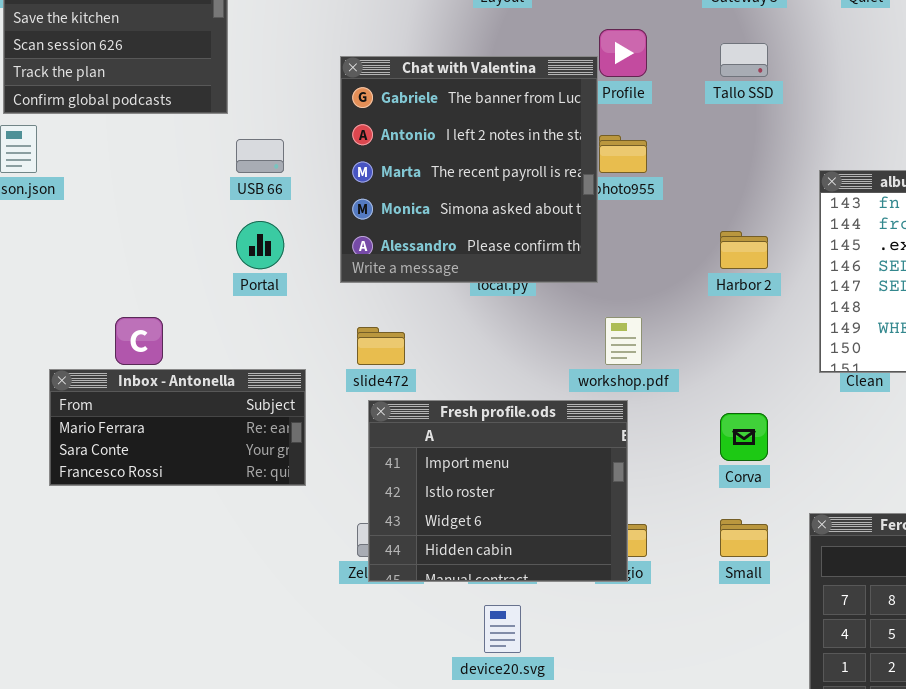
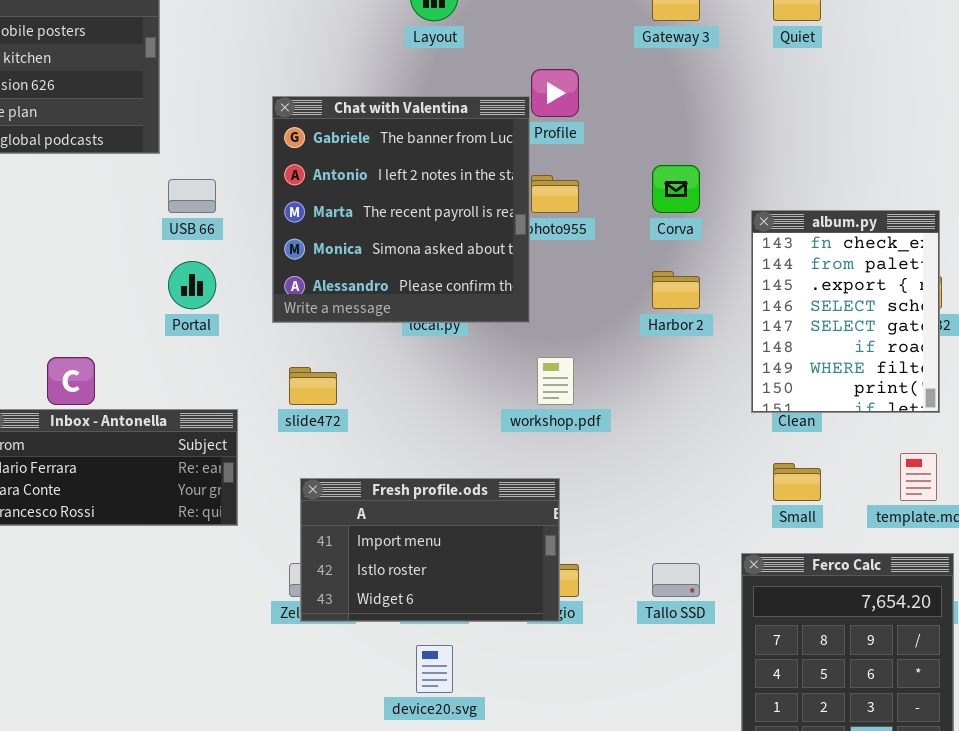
Tallo SSD: [720,43,768,77] -> [652,563,700,597], moved
Fresh profile.ods: [368,400,628,582] -> [300,478,560,622], resized
Corva: [720,413,768,461] -> [652,165,700,213], moved
Small: [720,519,768,557] -> [773,463,821,501], moved

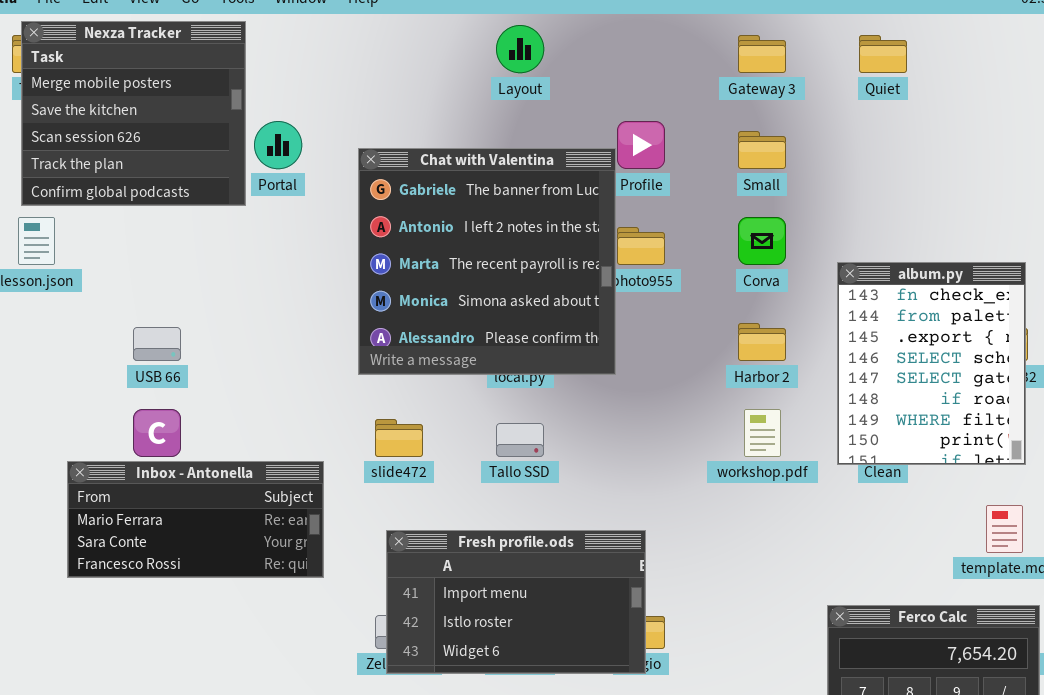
USB 66: [168,179,216,213] -> [133,327,181,361], moved
Portal: [168,261,216,309] -> [254,121,302,169], moved
workshop.pdf: [537,357,574,405] -> [744,409,781,457], moved
Small: [773,463,821,501] -> [738,131,786,169], moved
Tallo SSD: [652,563,700,597] -> [496,423,544,457], moved

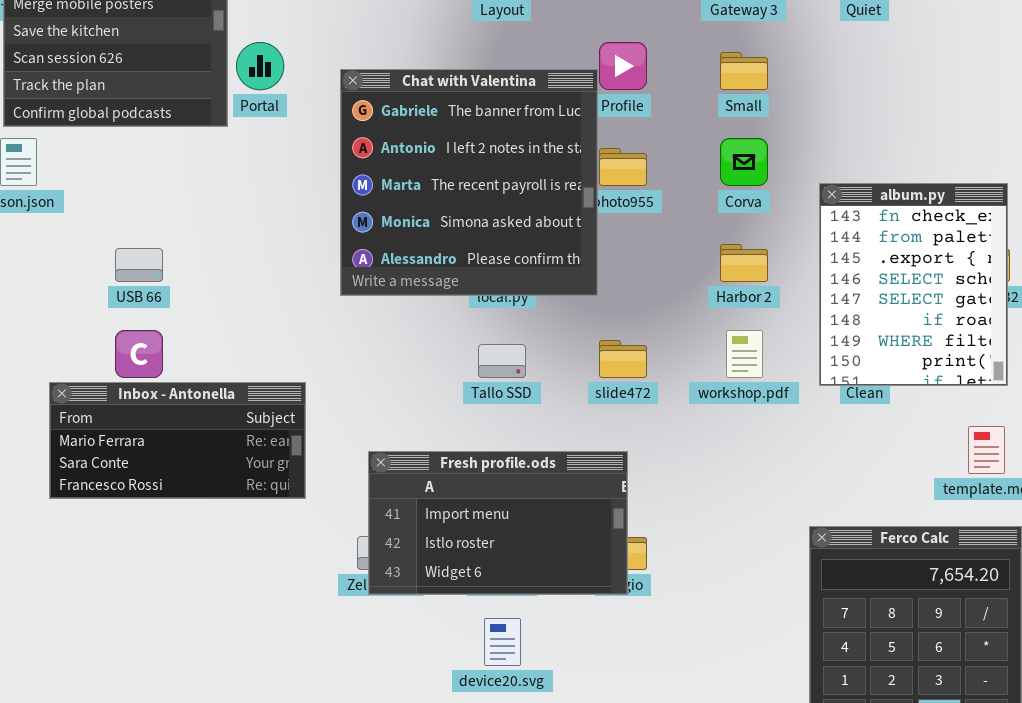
slide472: [375,419,423,457] -> [599,340,647,378], moved

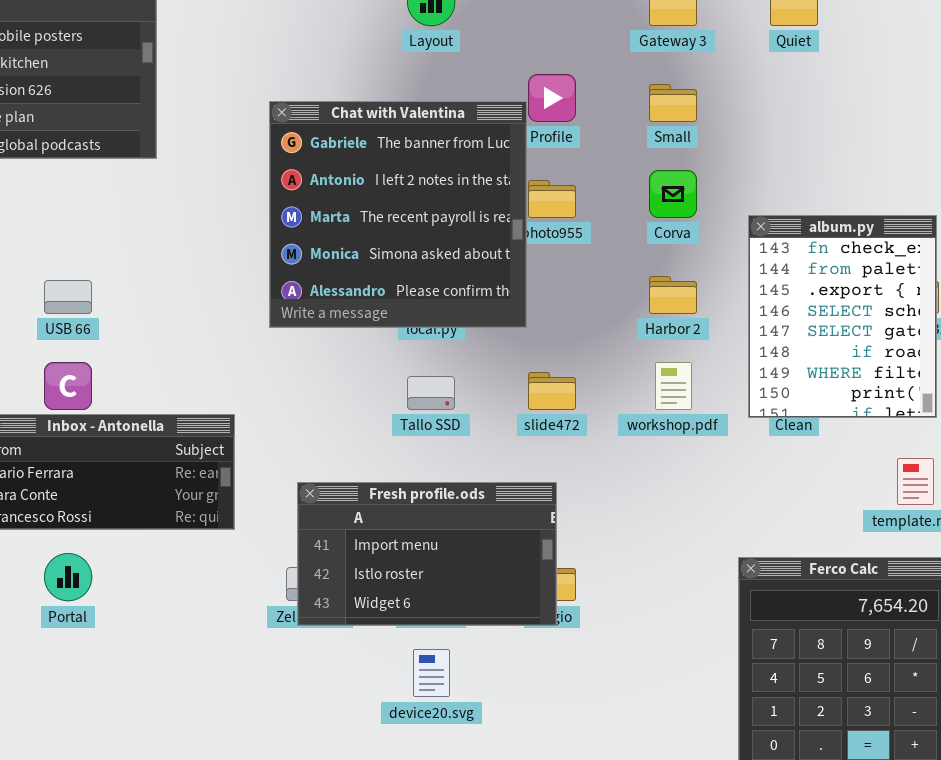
Portal: [236,42,284,90] -> [44,553,92,601], moved

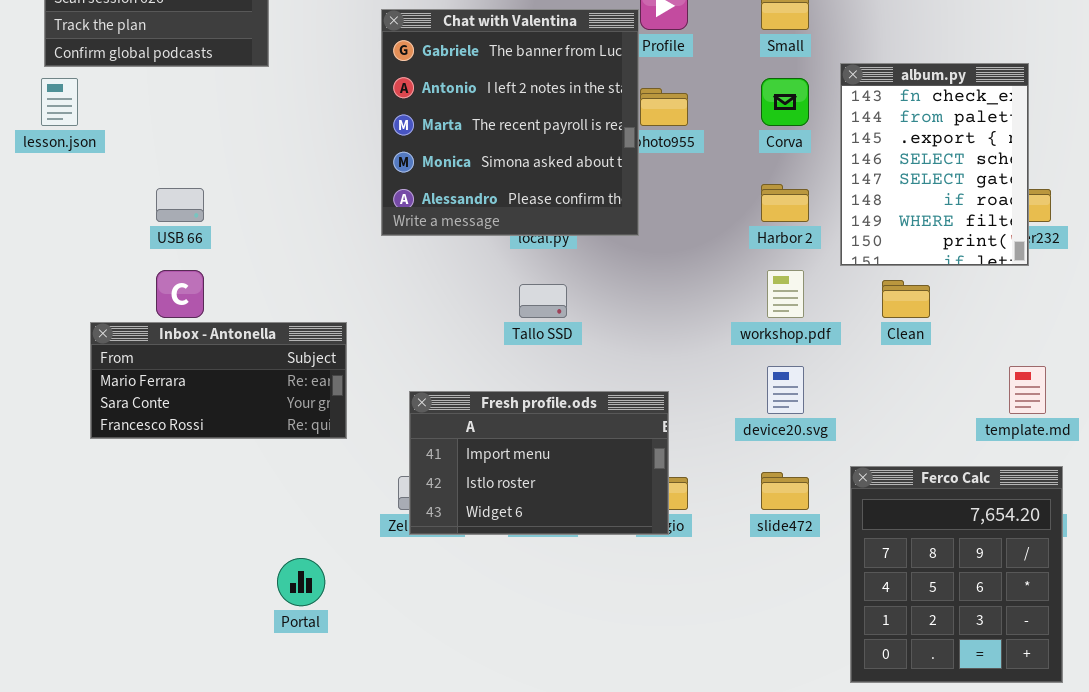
album.py: [748,215,937,418] -> [840,63,1029,266], moved
slide472: [528,372,576,410] -> [761,472,809,510], moved
Portal: [44,553,92,601] -> [277,558,325,606], moved
device20.svg: [413,649,450,697] -> [767,366,804,414], moved

